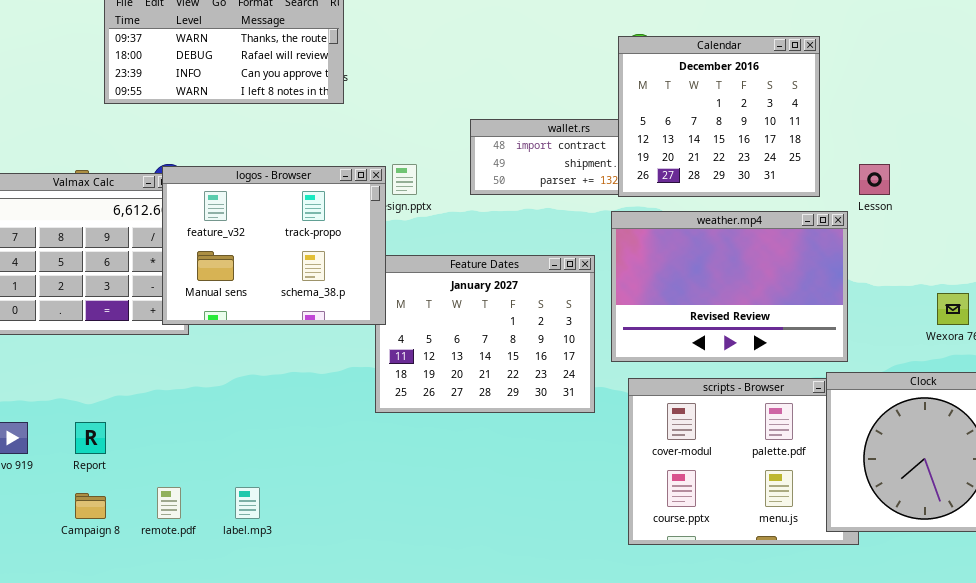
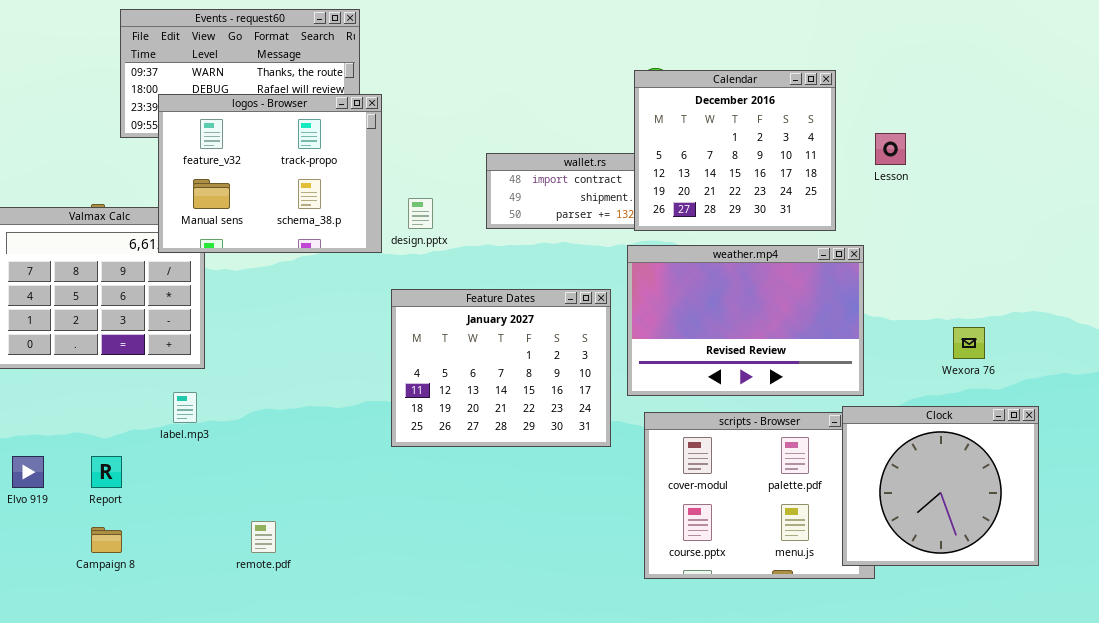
Lesson: [859,164,890,195] -> [875,133,906,165], moved
logos - Browser: [162,166,386,325] -> [158,94,382,253], moved
remote.pdf: [157,487,181,519] -> [251,521,276,553], moved
label.mp3: [235,487,260,519] -> [173,392,197,423], moved

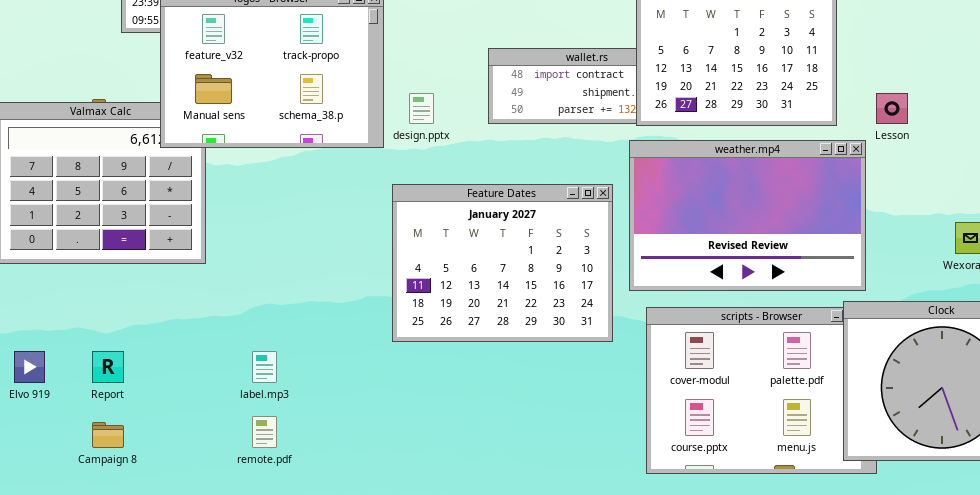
Lesson: [875,133,906,165] -> [876,93,908,124], moved
label.mp3: [173,392,197,423] -> [252,351,277,383], moved

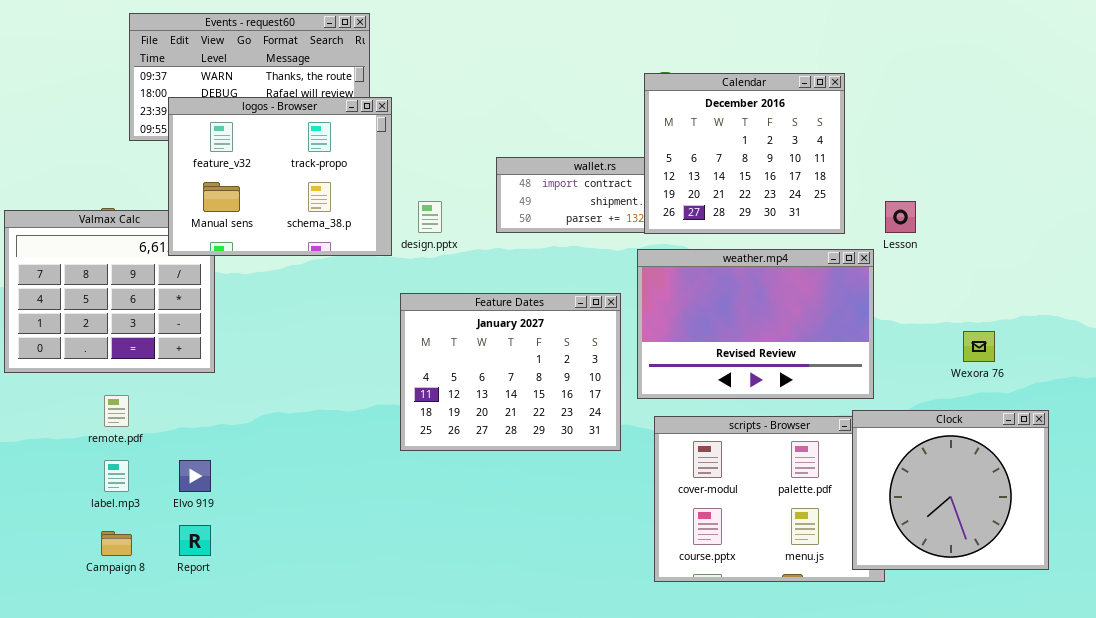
Elvo 919: [14,351,45,383] -> [179,460,211,492], moved
Report: [92,351,124,383] -> [179,525,211,556], moved
label.mp3: [252,351,277,383] -> [104,460,129,492], moved
remote.pdf: [252,416,277,448] -> [104,395,129,427], moved

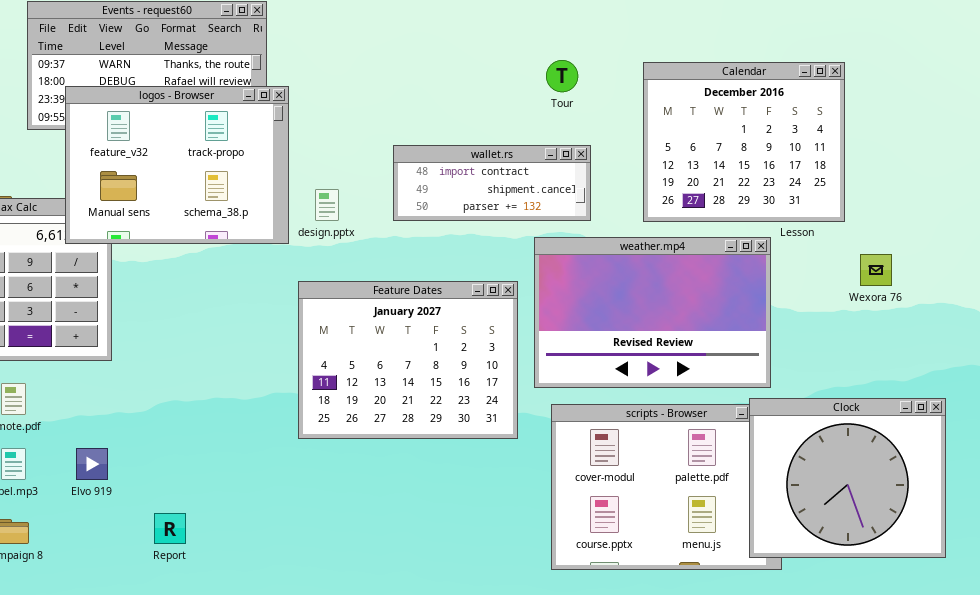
Calendar: [644,73,845,234] -> [643,62,845,222], moved
Wexora 76: [963,331,995,362] -> [860,254,892,286], moved
Report: [179,525,211,556] -> [154,513,186,544], moved

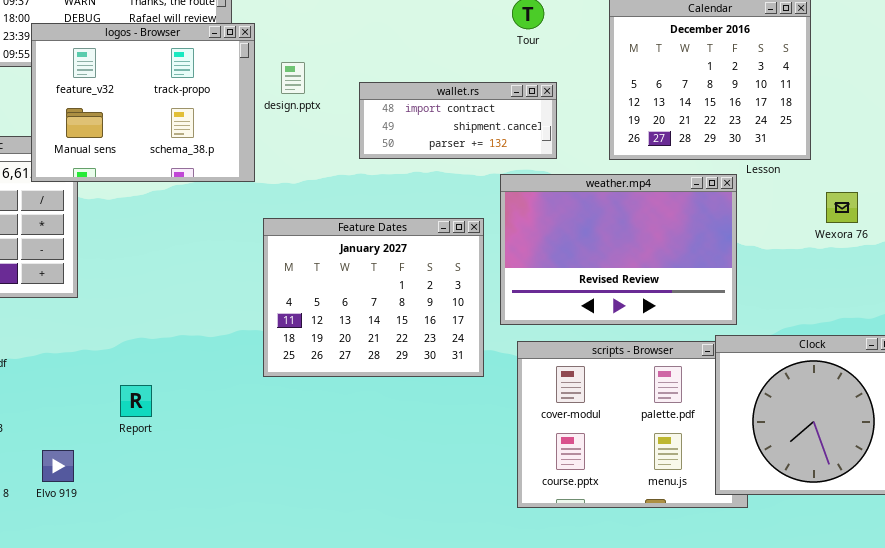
design.pptx: [315,189,339,221] -> [281,62,305,94], moved
Elvo 919: [76,448,108,480] -> [42,450,74,482], moved
Report: [154,513,186,544] -> [120,385,152,417], moved

